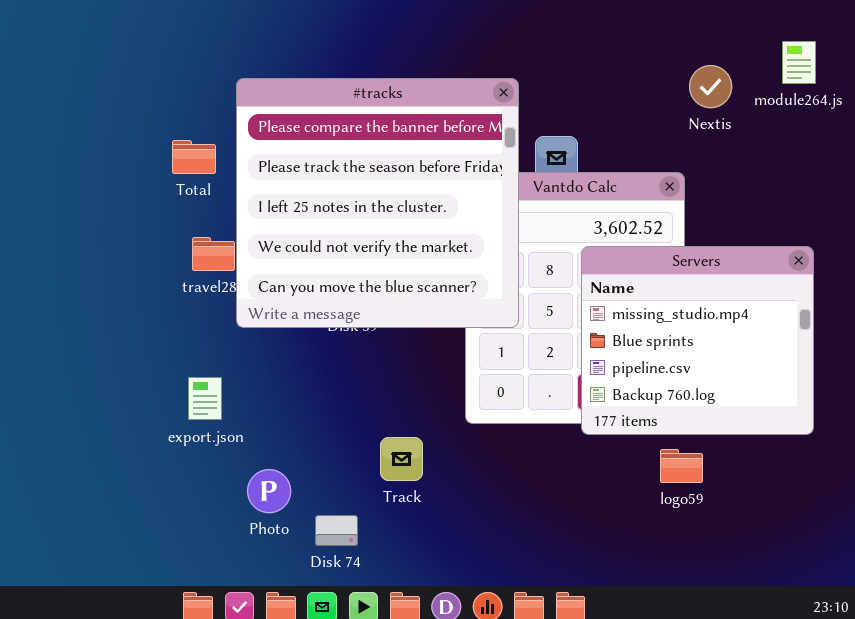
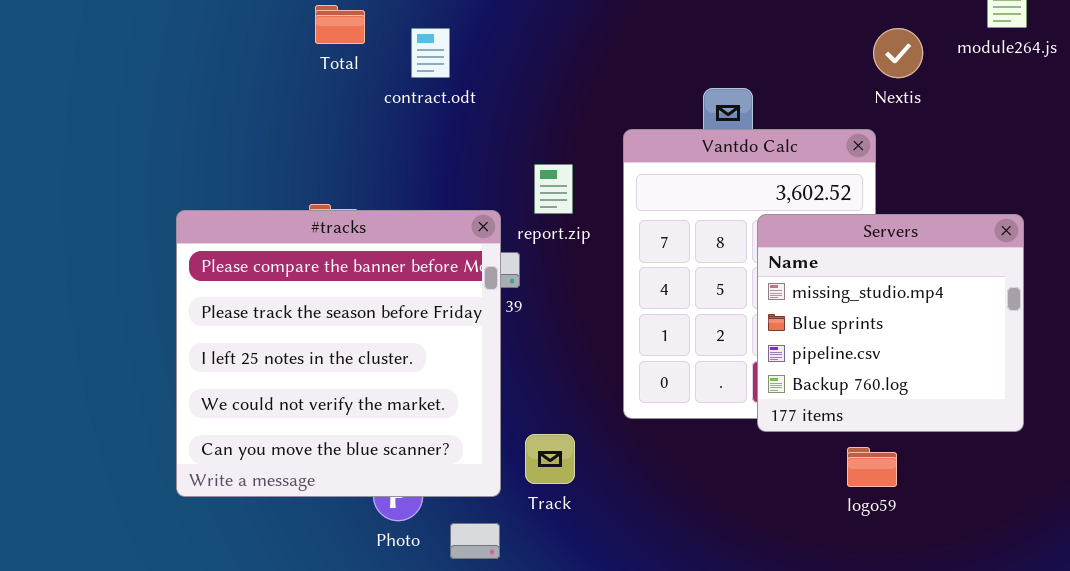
Nextis: [689,65,732,108] -> [873,28,923,78], moved
#tracks: [236,78,519,328] -> [176,210,501,497], moved
Total: [172,140,216,174] -> [315,5,365,44], moved

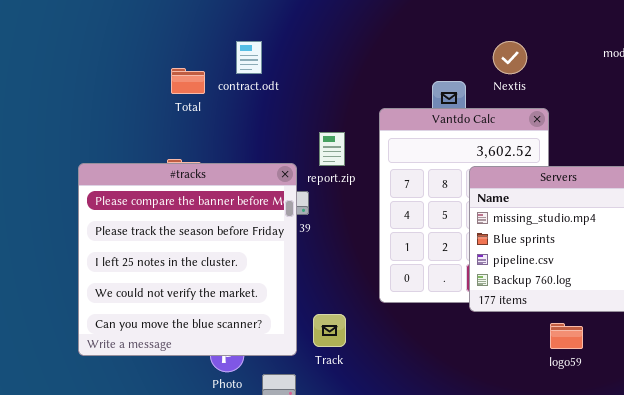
Total: [315,5,365,44] -> [171,68,205,94], moved
Nextis: [873,28,923,78] -> [493,41,527,74], moved
logo59: [847,447,897,487] -> [550,323,583,349], moved

